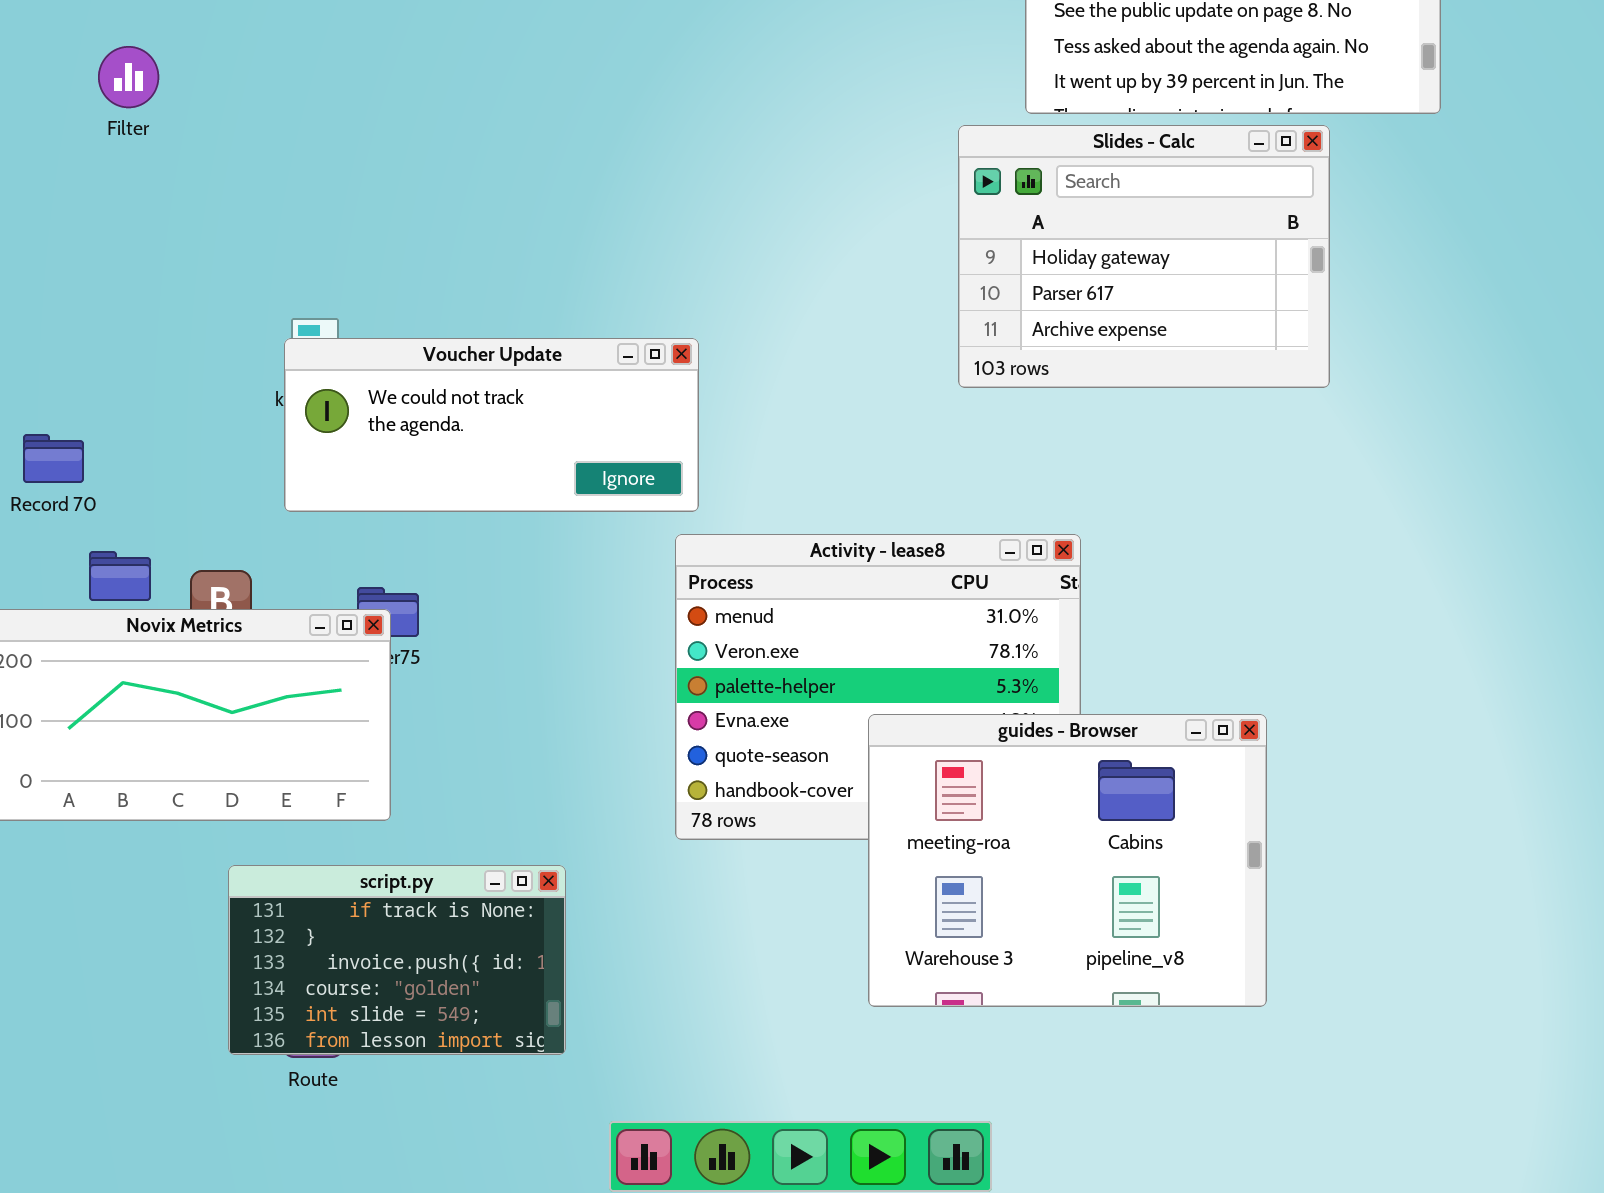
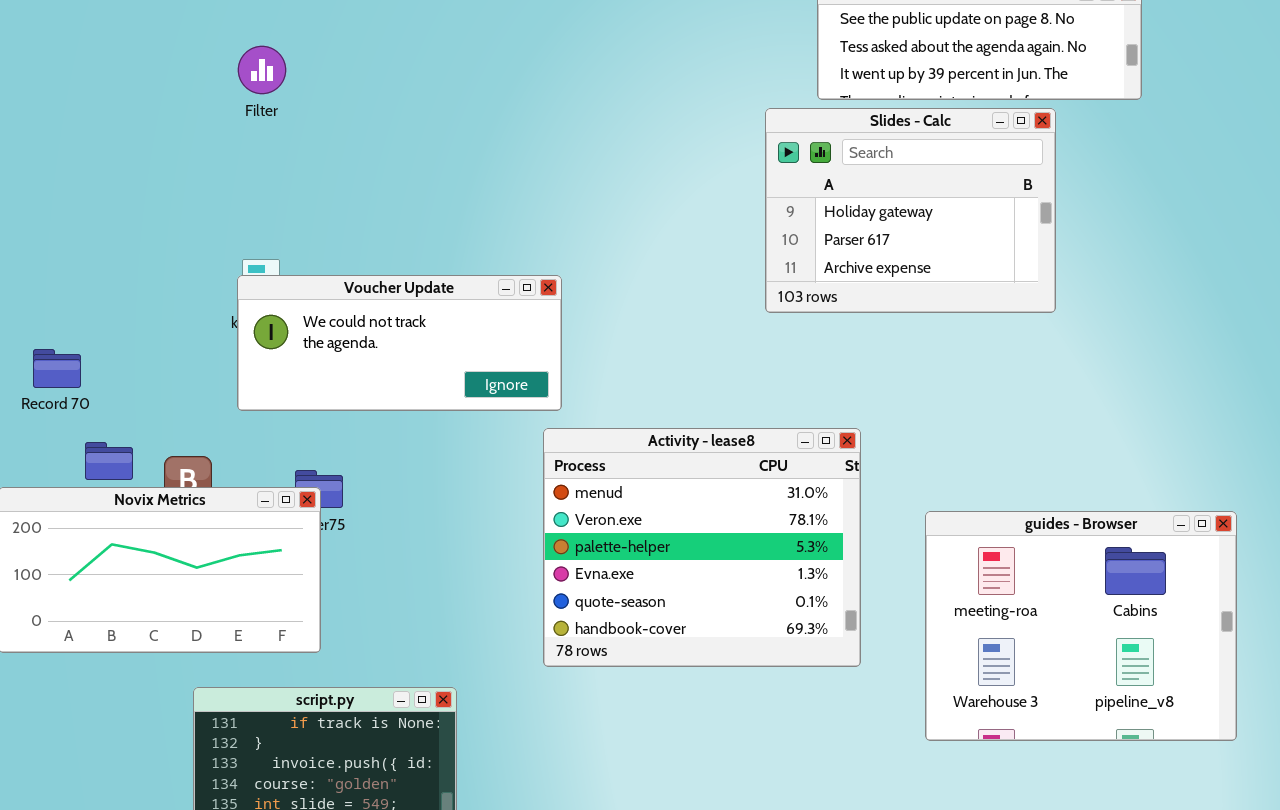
Filter: [98,46,159,108] -> [238,46,286,94], moved
guides - Browser: [868,714,1267,1007] -> [925,511,1237,741], moved

